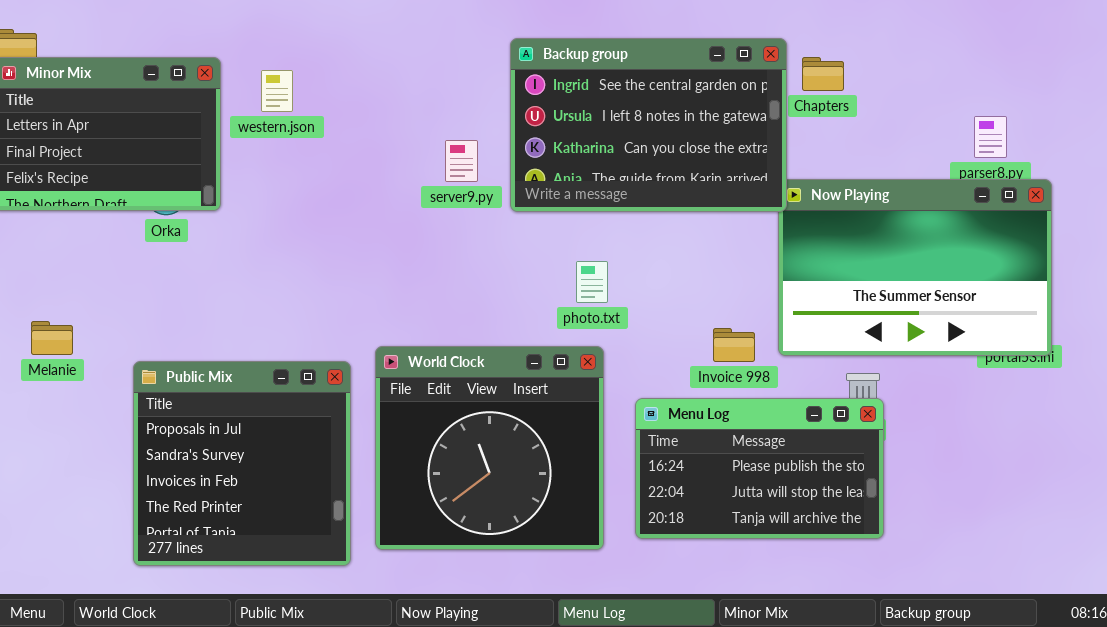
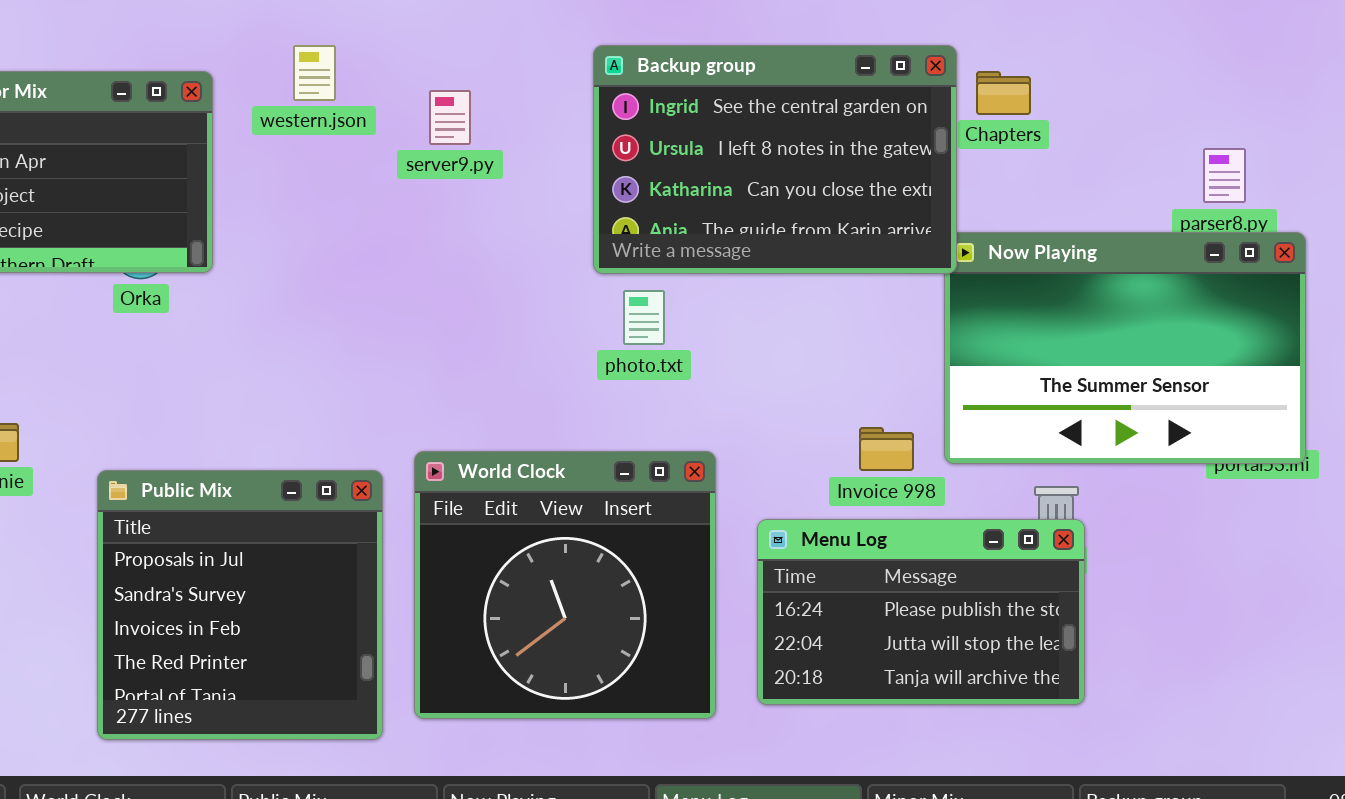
western.json: [261,70,293,112] -> [293,45,336,101], moved
server9.py: [445,140,478,182] -> [429,90,471,145], moved
photo.txt: [576,261,608,303] -> [623,290,665,345], moved

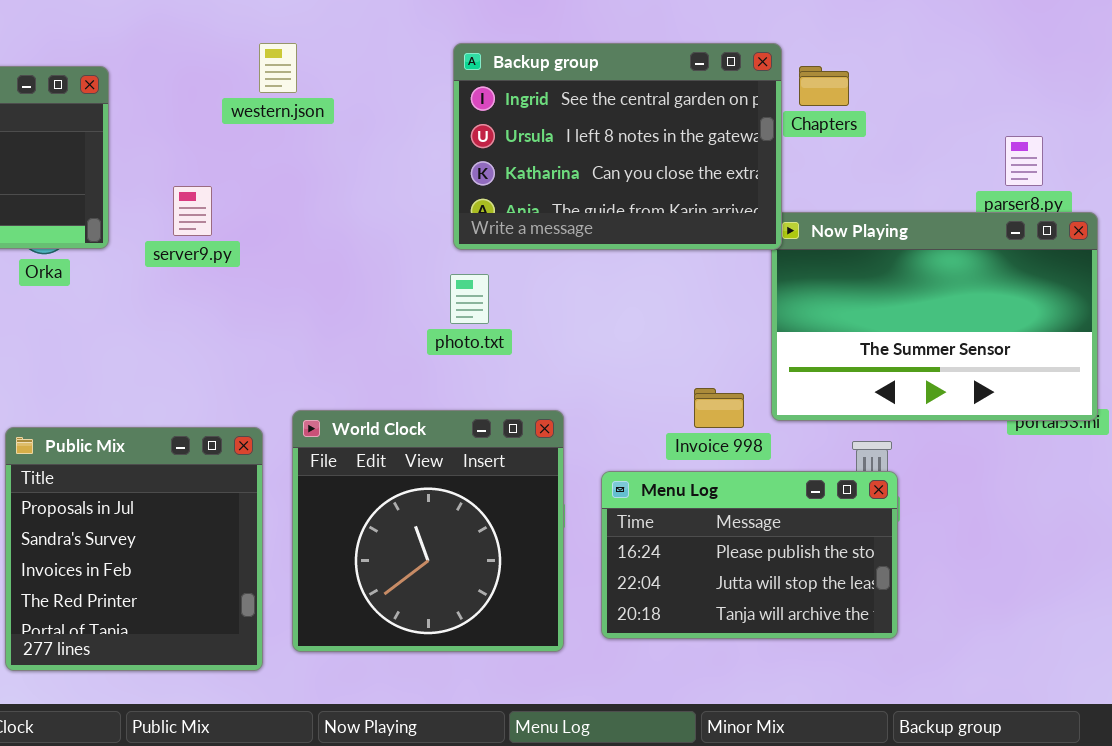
western.json: [293,45,336,101] -> [259,43,297,93], moved
server9.py: [429,90,471,145] -> [173,186,212,236], moved
photo.txt: [623,290,665,345] -> [450,274,489,324], moved

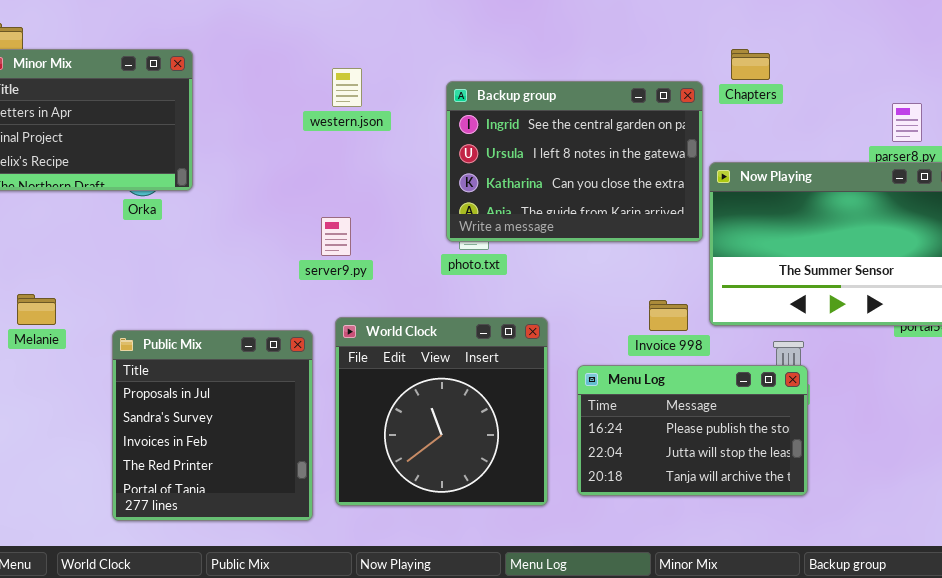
western.json: [259,43,297,93] -> [332,68,362,107], moved
Backup group: [453,43,782,250] -> [446,81,703,242], moved
server9.py: [173,186,212,236] -> [321,217,351,256], moved

